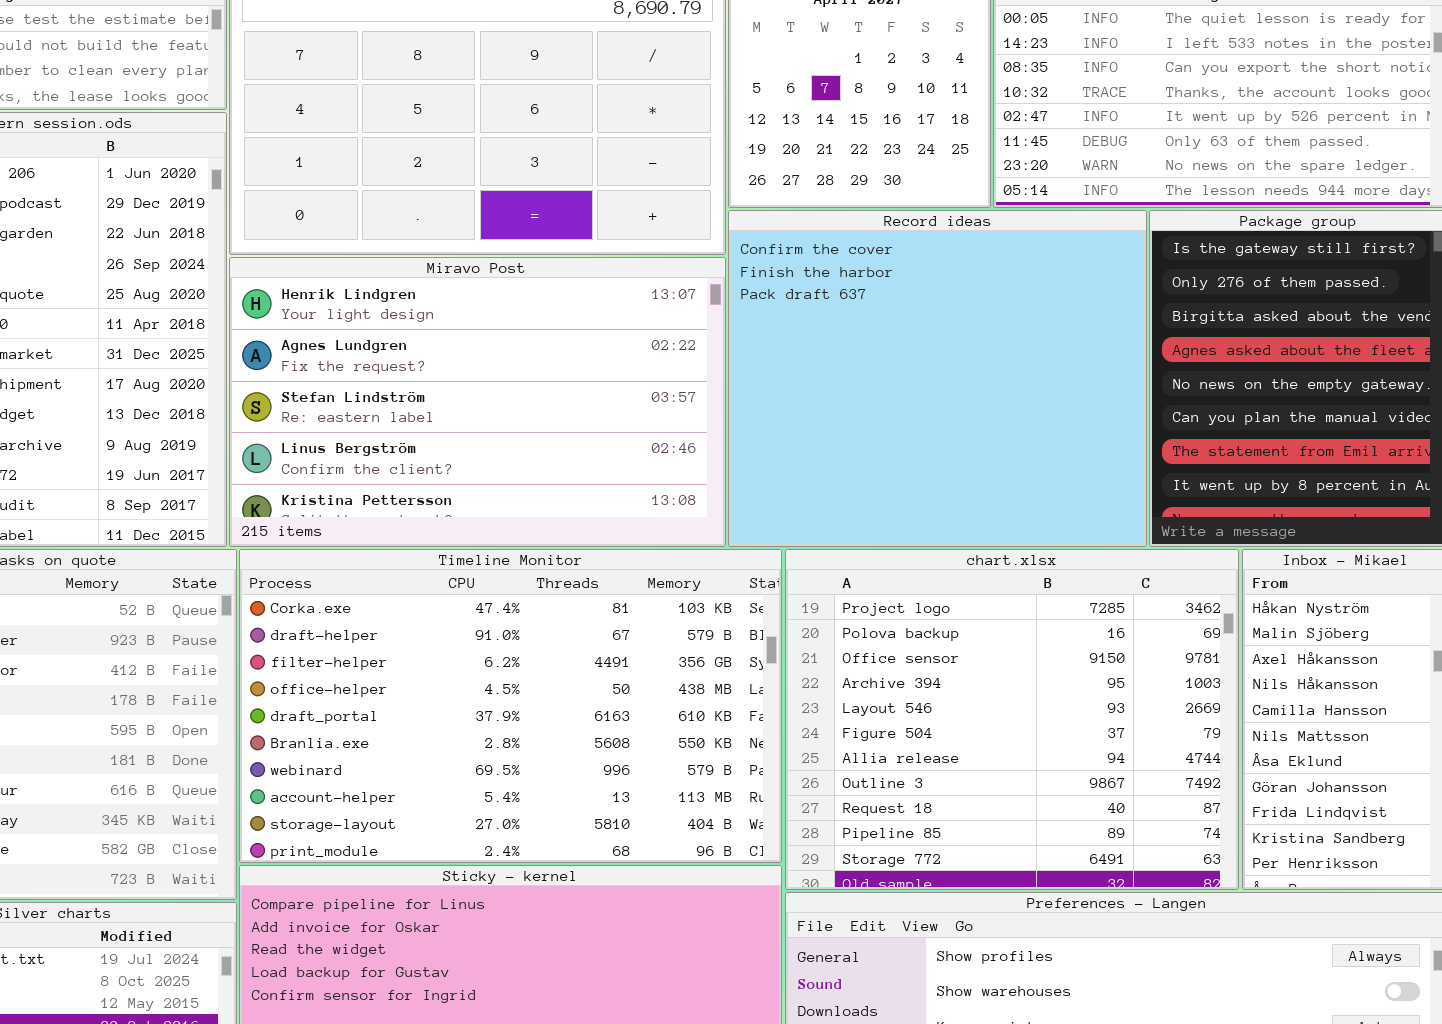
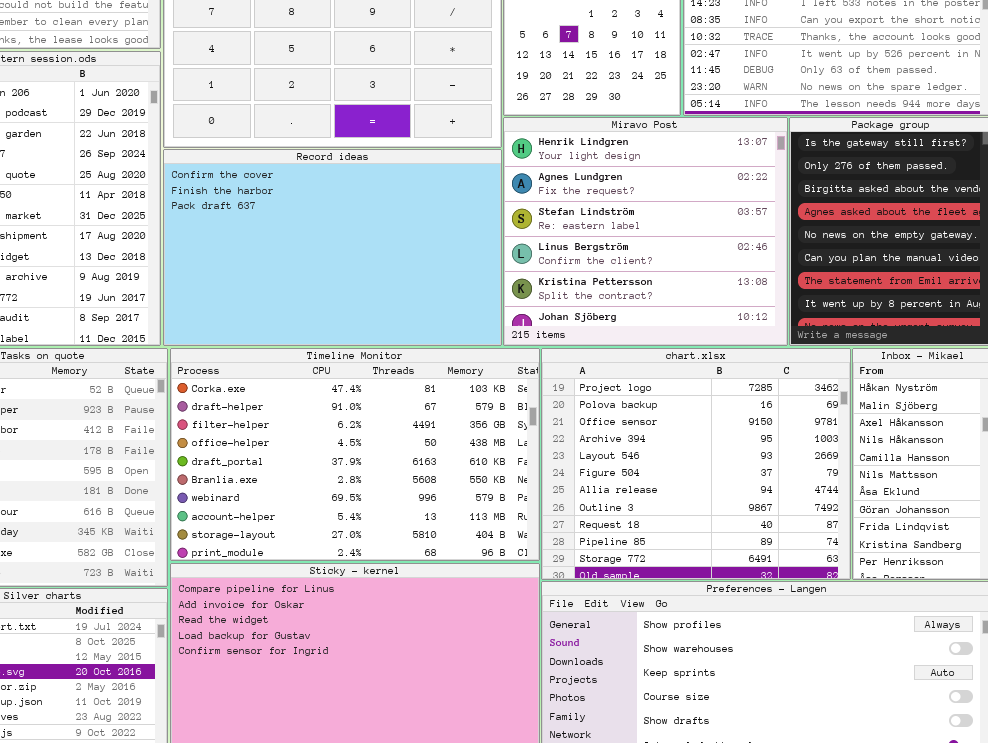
Record ideas: [728,210,1147,547] -> [163,149,502,346], moved, resized
Miravo Post: [229,257,726,547] -> [503,117,788,346], moved, resized

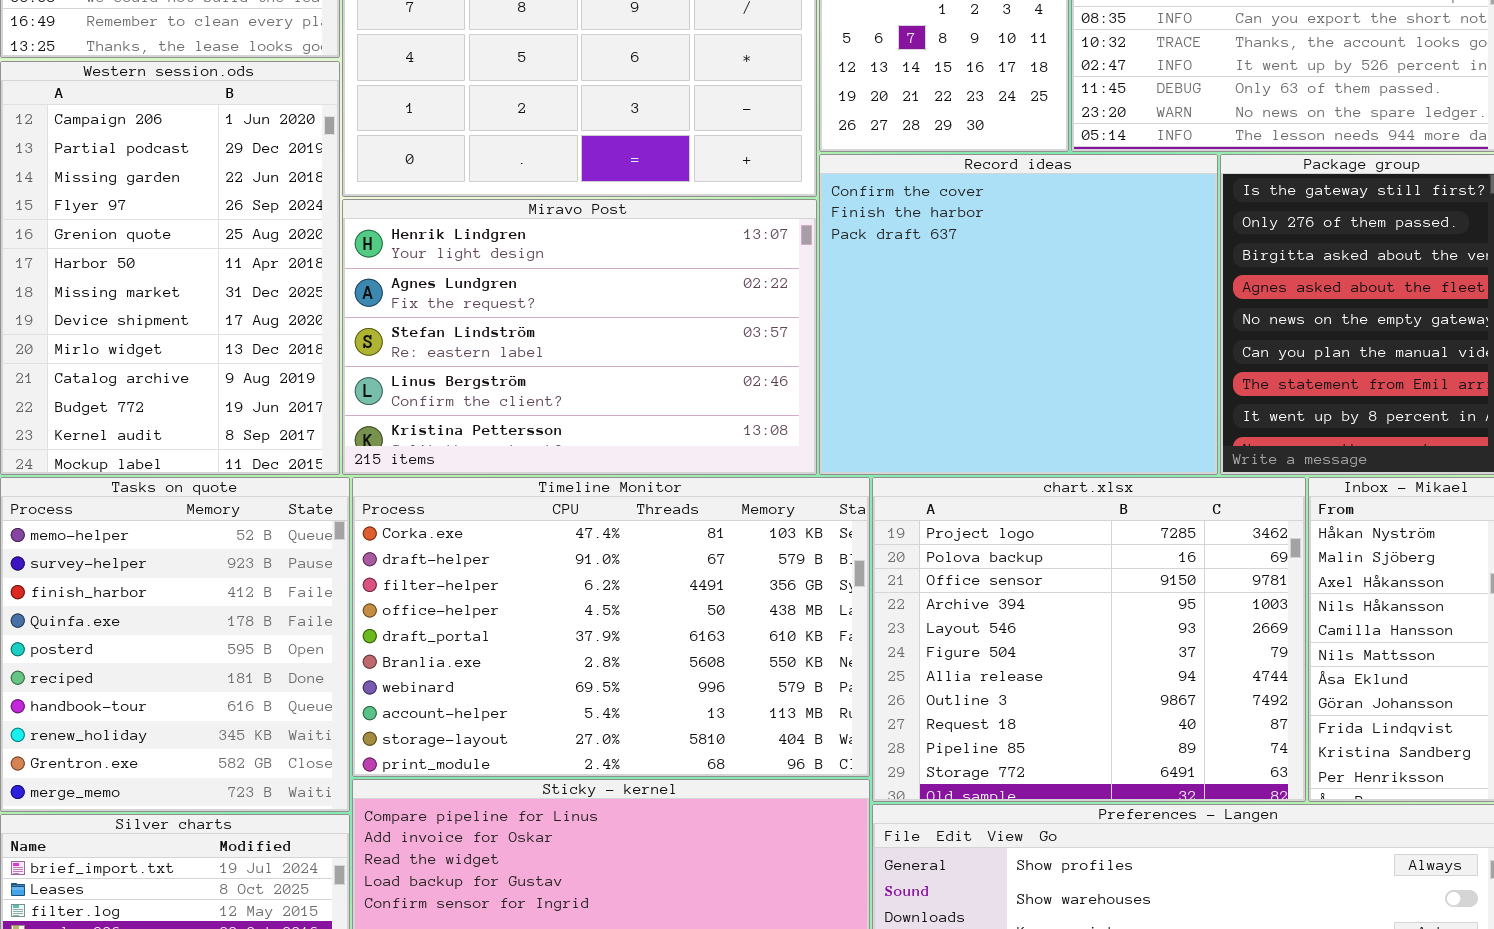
Miravo Post: [503,117,788,346] -> [342,199,817,475], moved, resized
Record ideas: [163,149,502,346] -> [819,154,1218,475], moved, resized

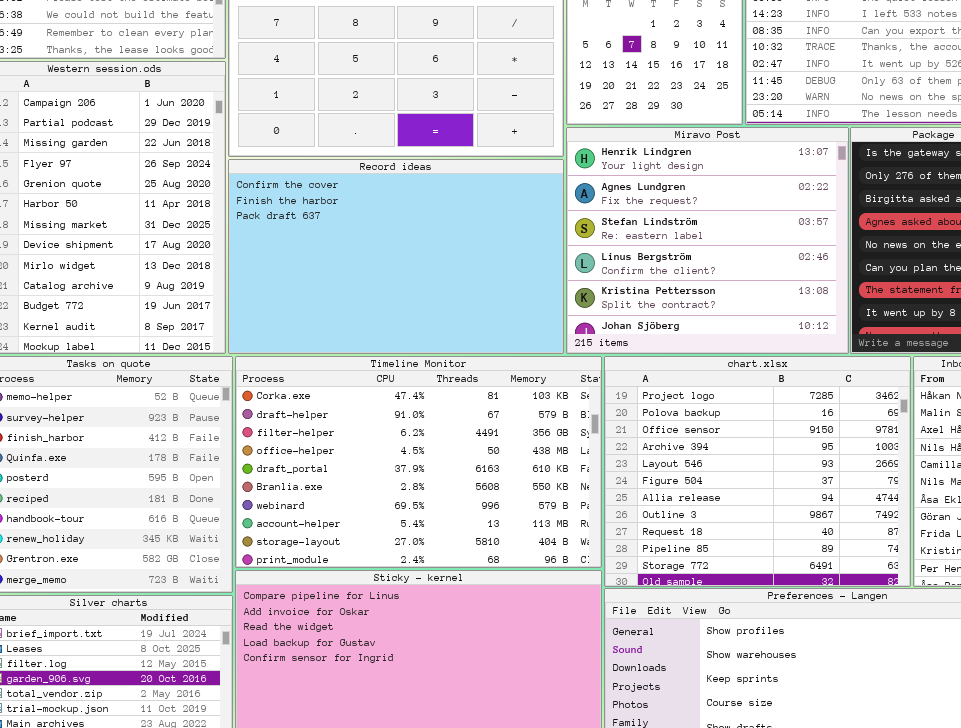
Record ideas: [819,154,1218,475] -> [228,159,564,354], moved, resized
Miravo Post: [342,199,817,475] -> [566,127,849,354], moved, resized

